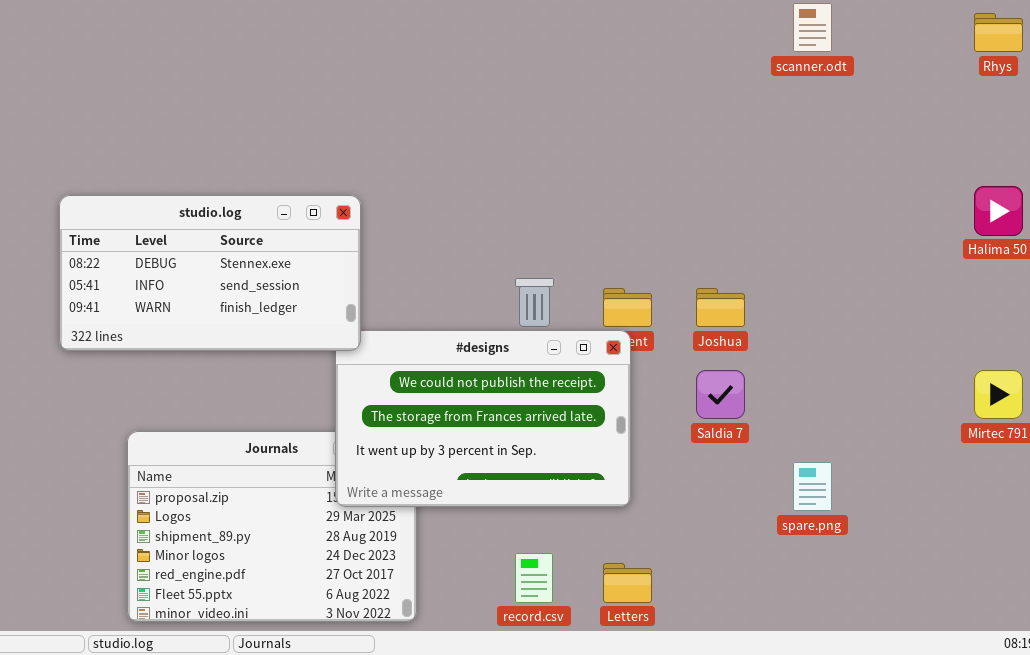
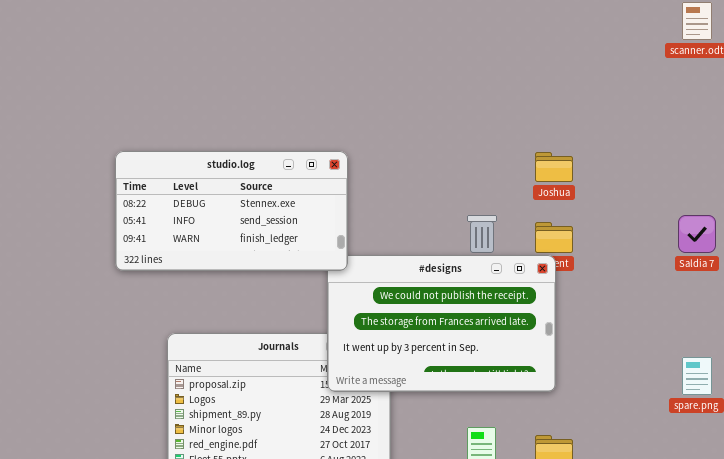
Joshua: [696,288,745,327] -> [535,152,573,182], moved
Saldia 7: [696,370,745,419] -> [678,215,716,253], moved

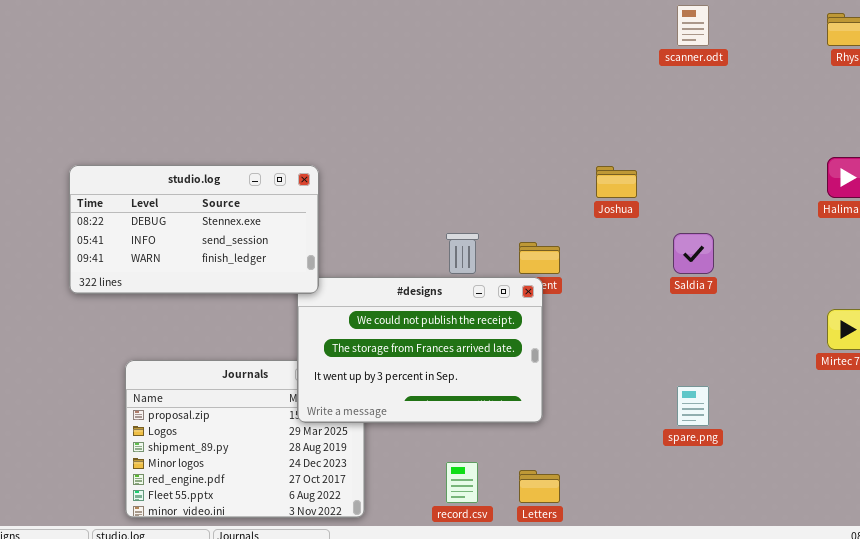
Joshua: [535,152,573,182] -> [596,166,637,198], moved

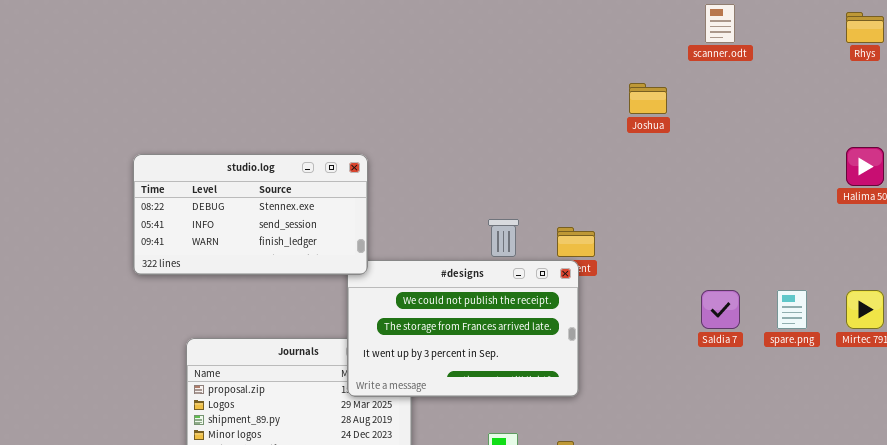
Joshua: [596,166,637,198] -> [629,83,667,114], moved
Saldia 7: [673,233,714,274] -> [701,290,740,329], moved
spare.png: [677,386,709,426] -> [777,290,807,329], moved

